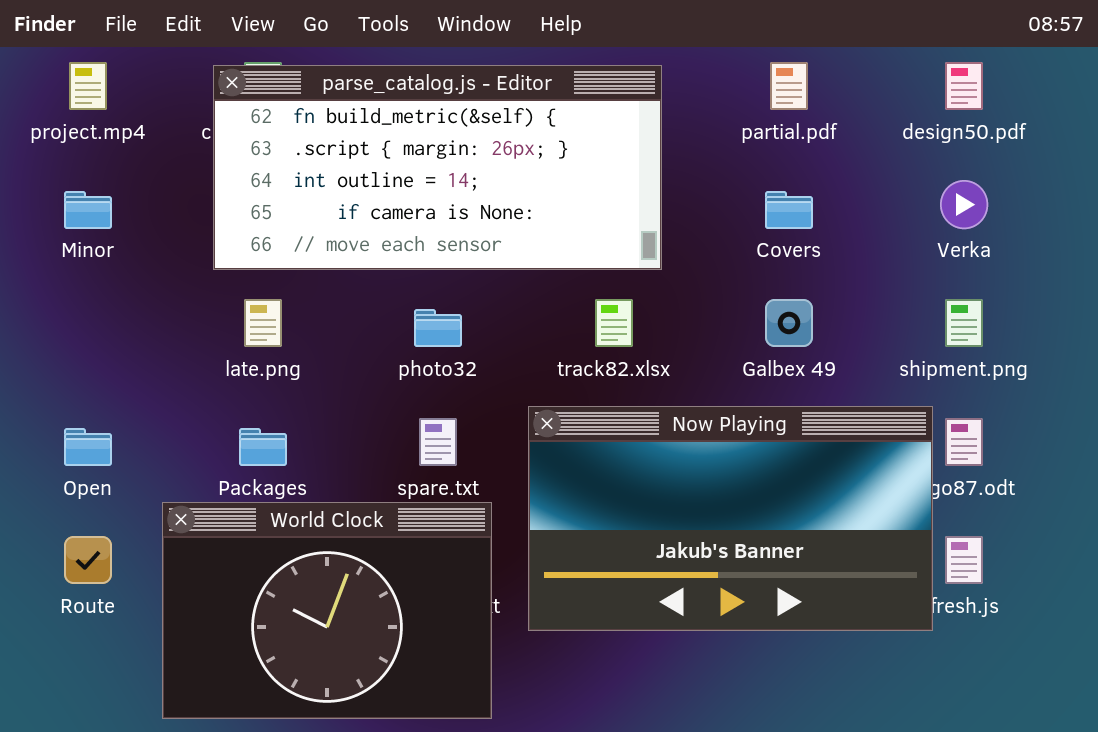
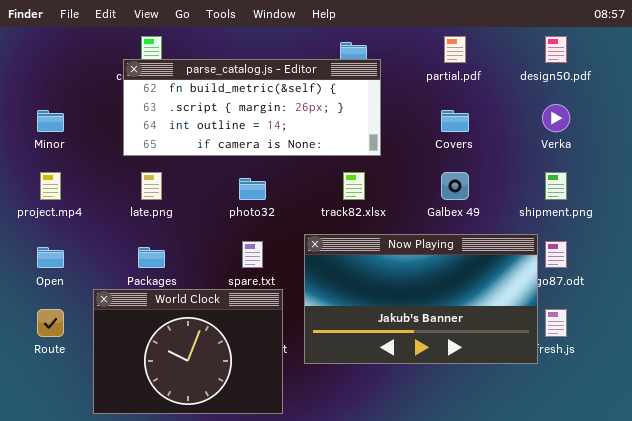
project.mp4: [69,62,107,110] -> [40,172,61,200], moved
parse_catalog.js - Editor: [213,65,662,270] -> [123,59,381,156], resized

